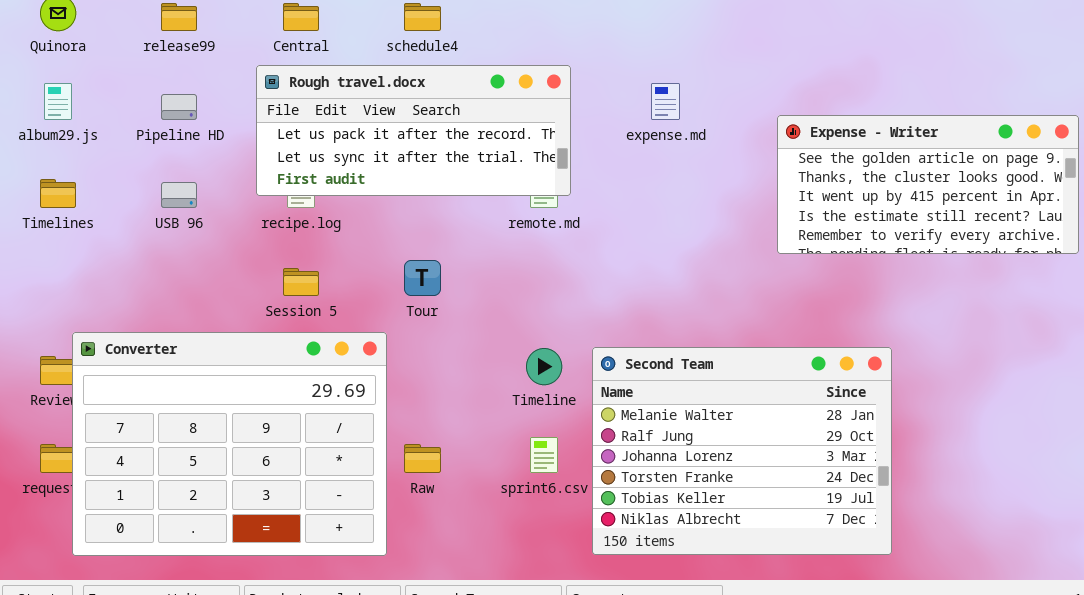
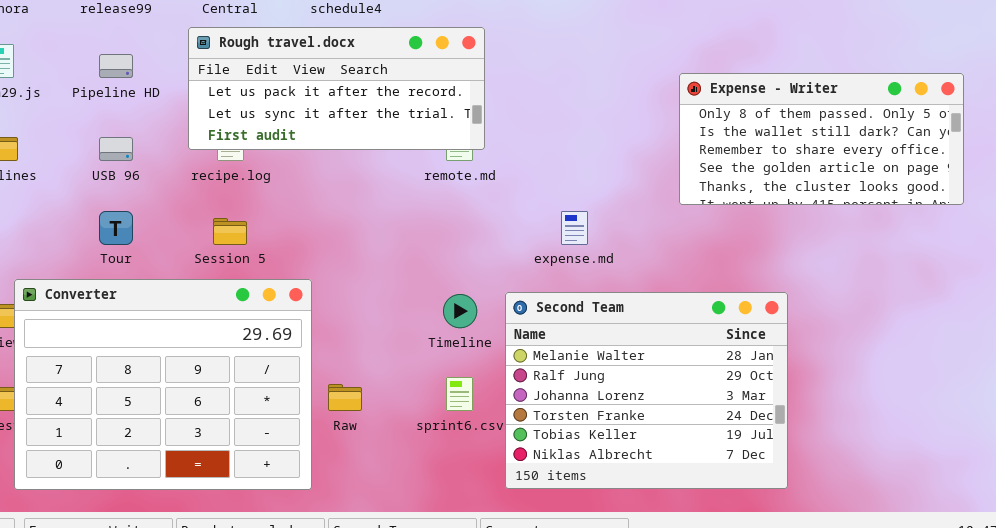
expense.md: [651,83,680,120] -> [561,211,588,245], moved
Expense - Writer: [777,115,1079,254] -> [679,73,964,205], scrolled up 3 rows
Tour: [404,260,441,296] -> [99,211,133,245], moved

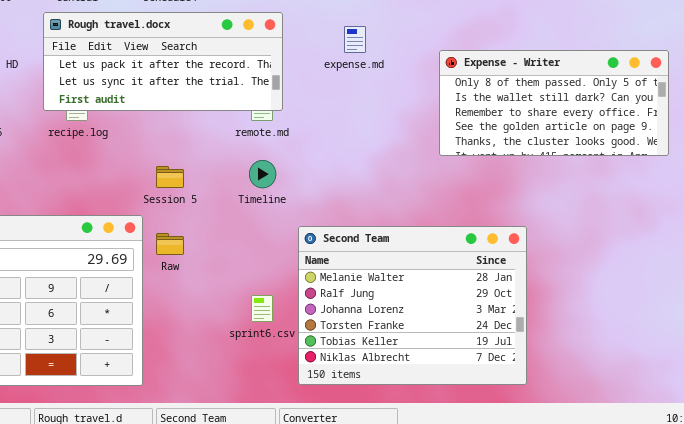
expense.md: [561,211,588,245] -> [344,26,366,53], moved
Session 5: [213,218,247,245] -> [156,166,184,188], moved
Timeline: [443,294,477,328] -> [249,160,276,188], moved
Raw: [328,384,362,411] -> [156,233,184,255], moved

